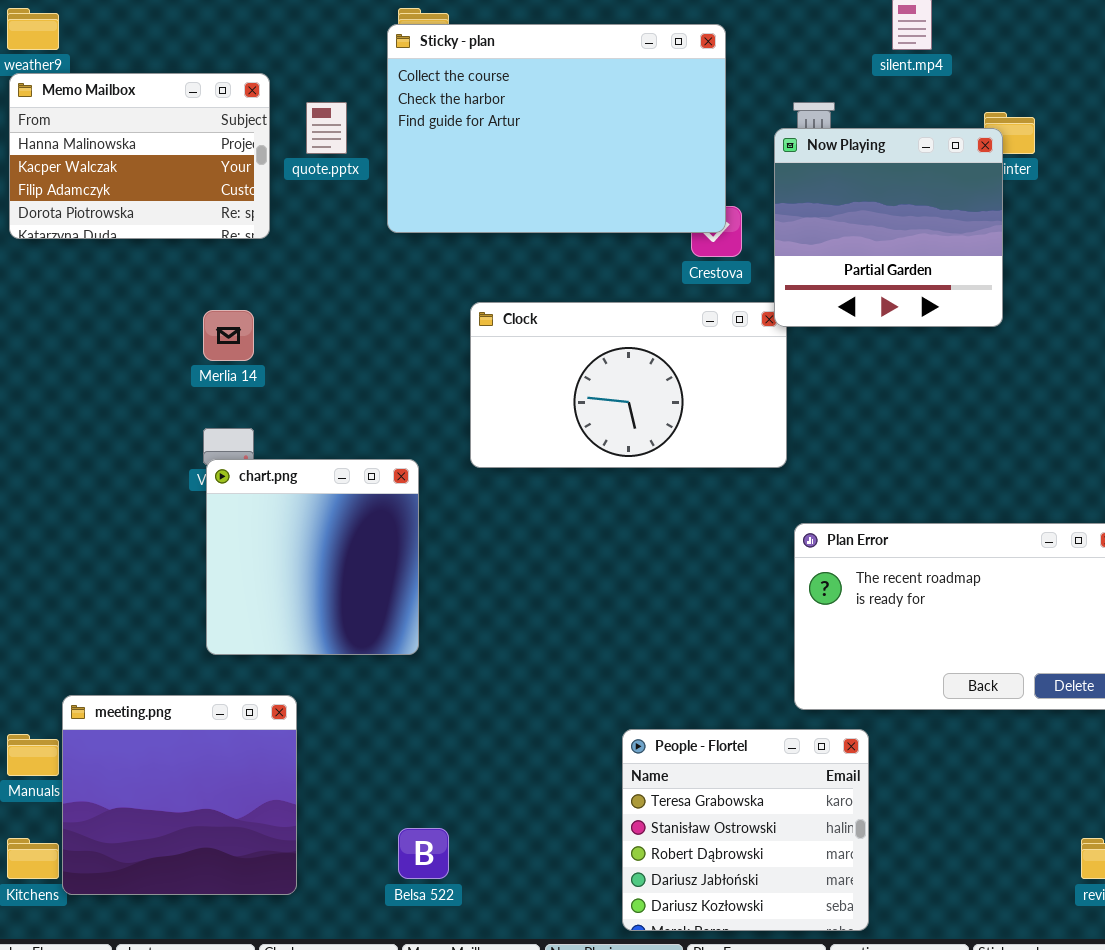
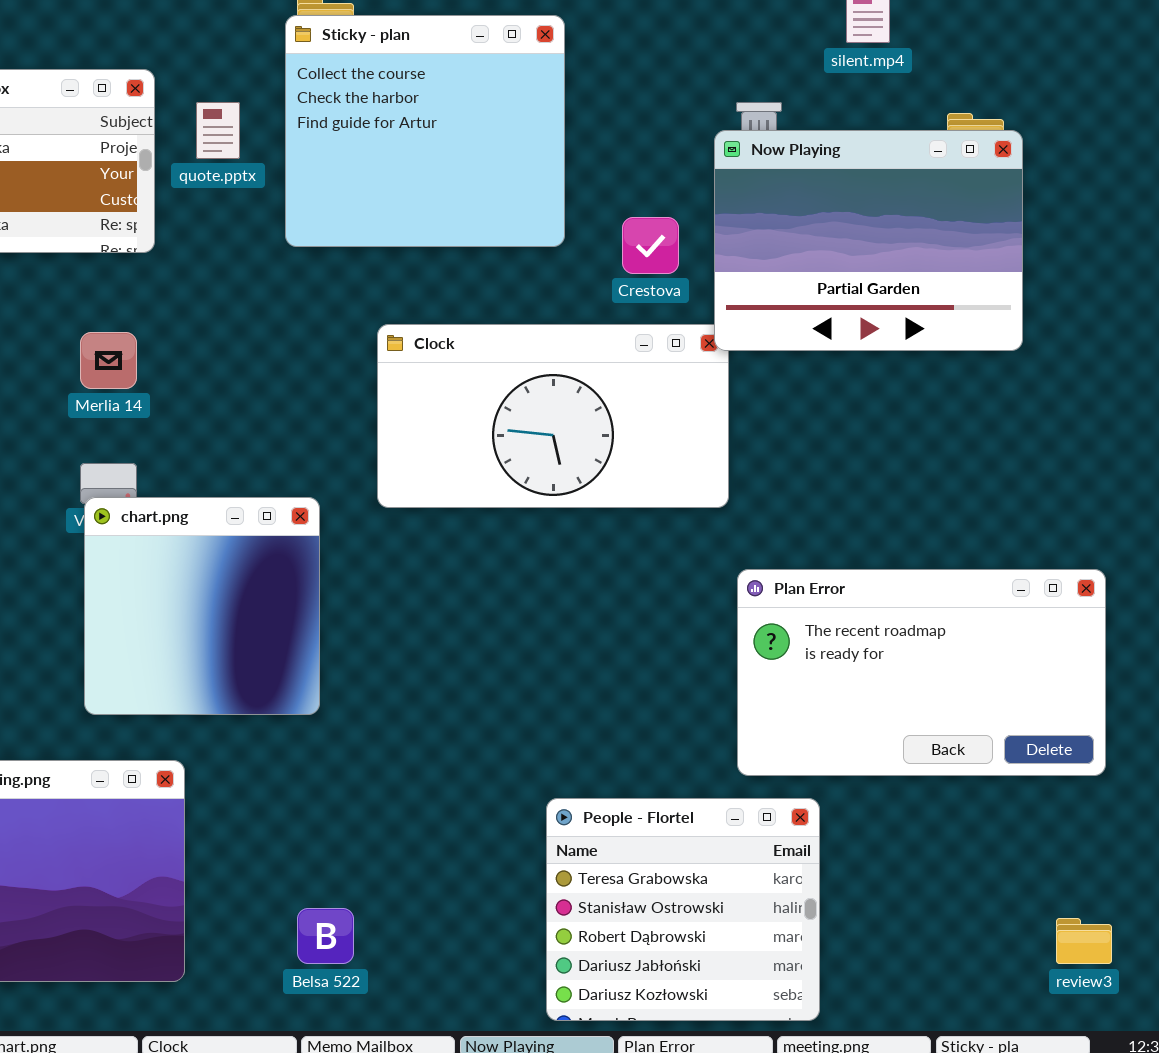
Sticky - plan: [387,24,726,233] -> [285,15,565,247], resized
Now Playing: [774,128,1003,327] -> [714,130,1023,351], resized

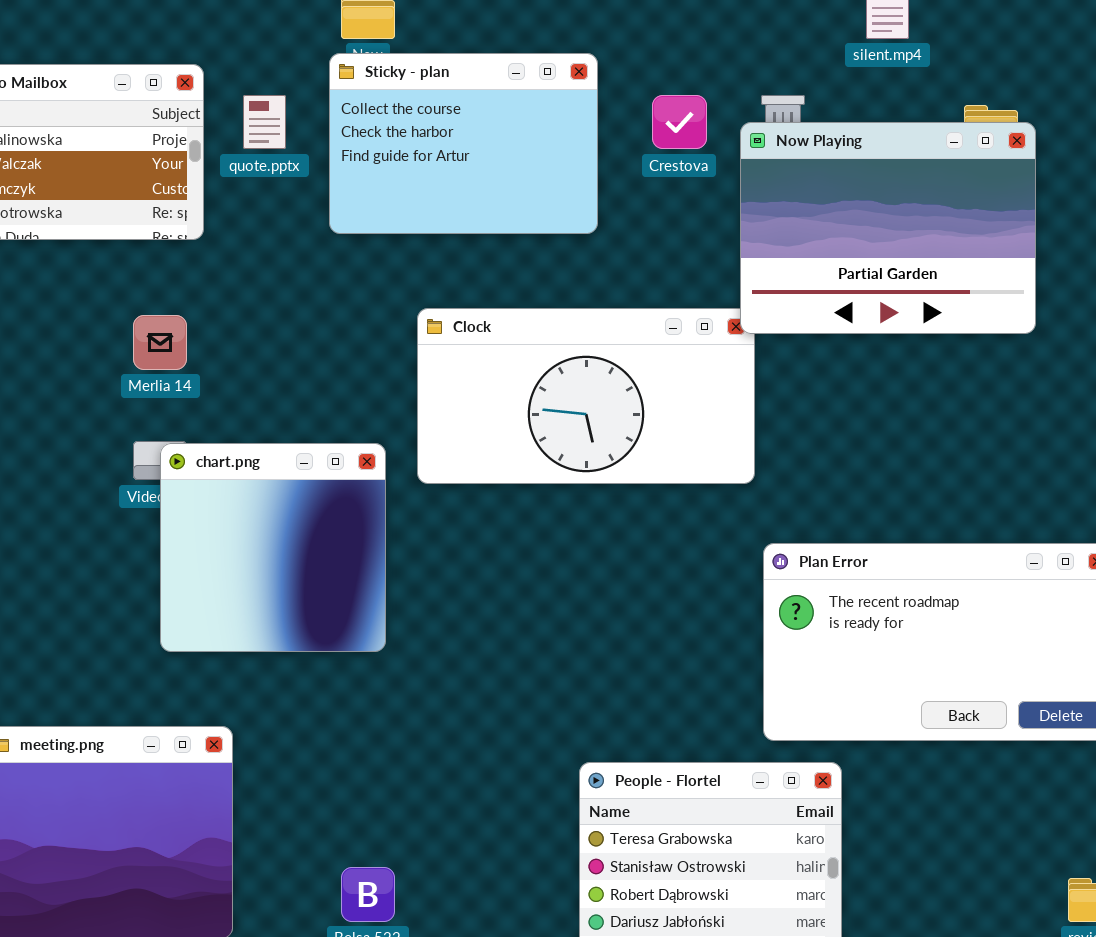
Sticky - plan: [285,15,565,247] -> [329,53,598,234], resized
Crestova: [622,217,679,274] -> [652,95,707,149], moved
chart.png: [84,497,320,715] -> [160,443,386,652], moved

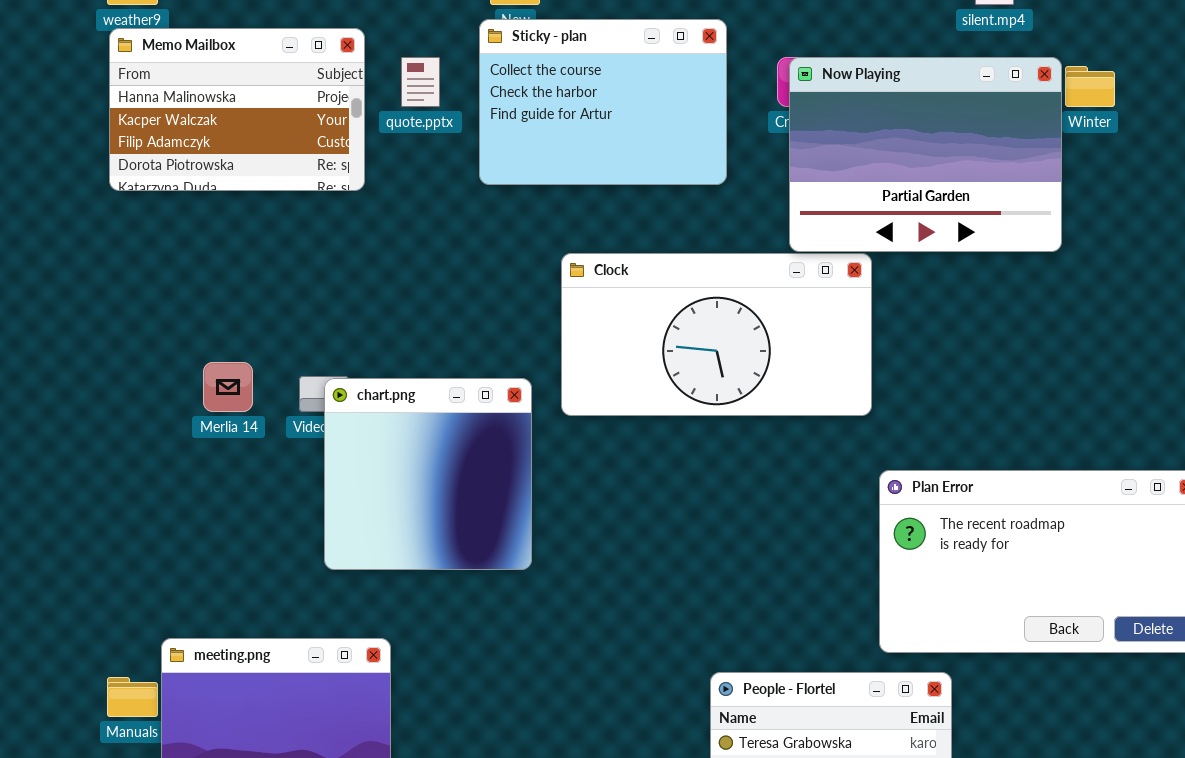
Now Playing: [740,122,1036,334] -> [789,57,1062,252], moved
Merlia 14: [133,315,187,370] -> [203,362,253,412], moved

